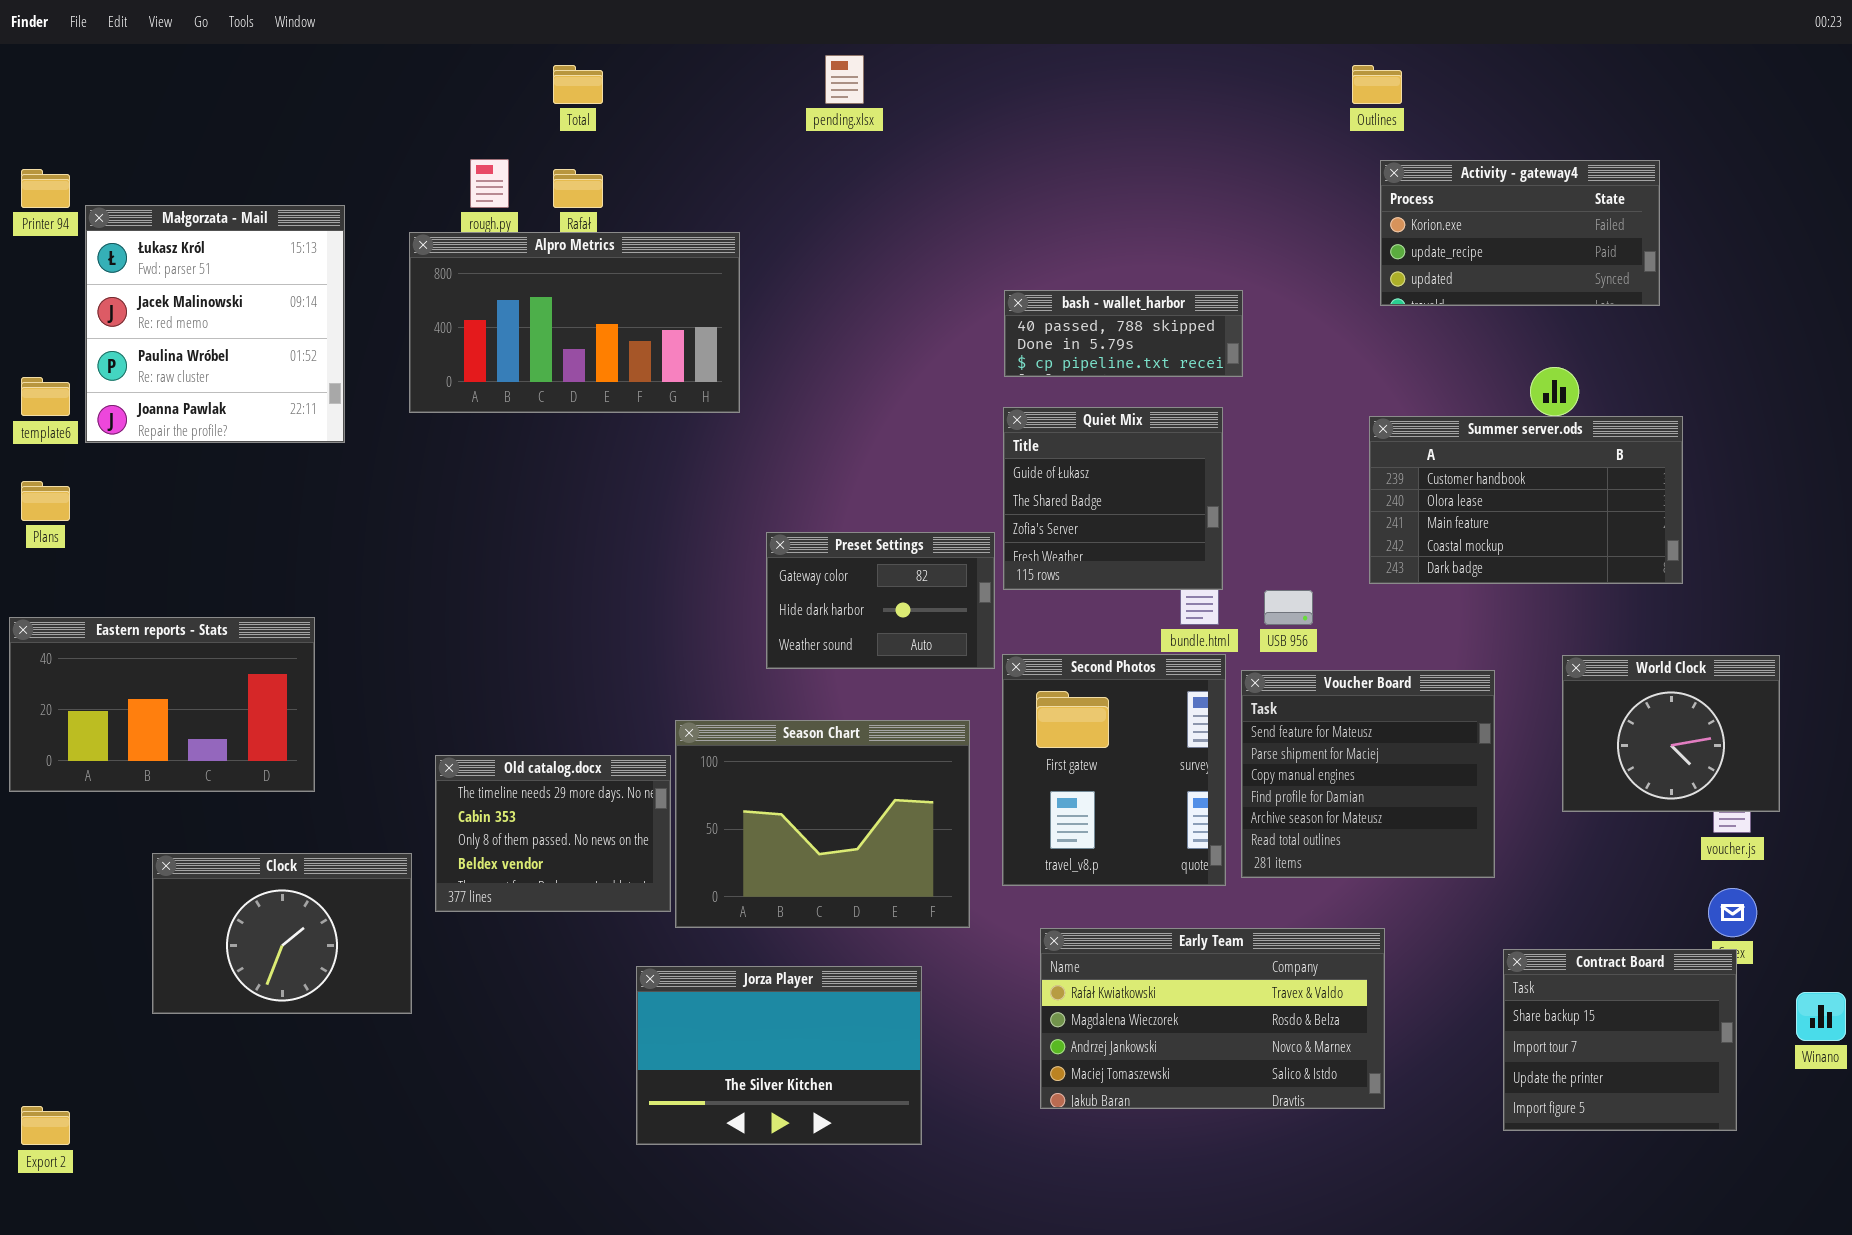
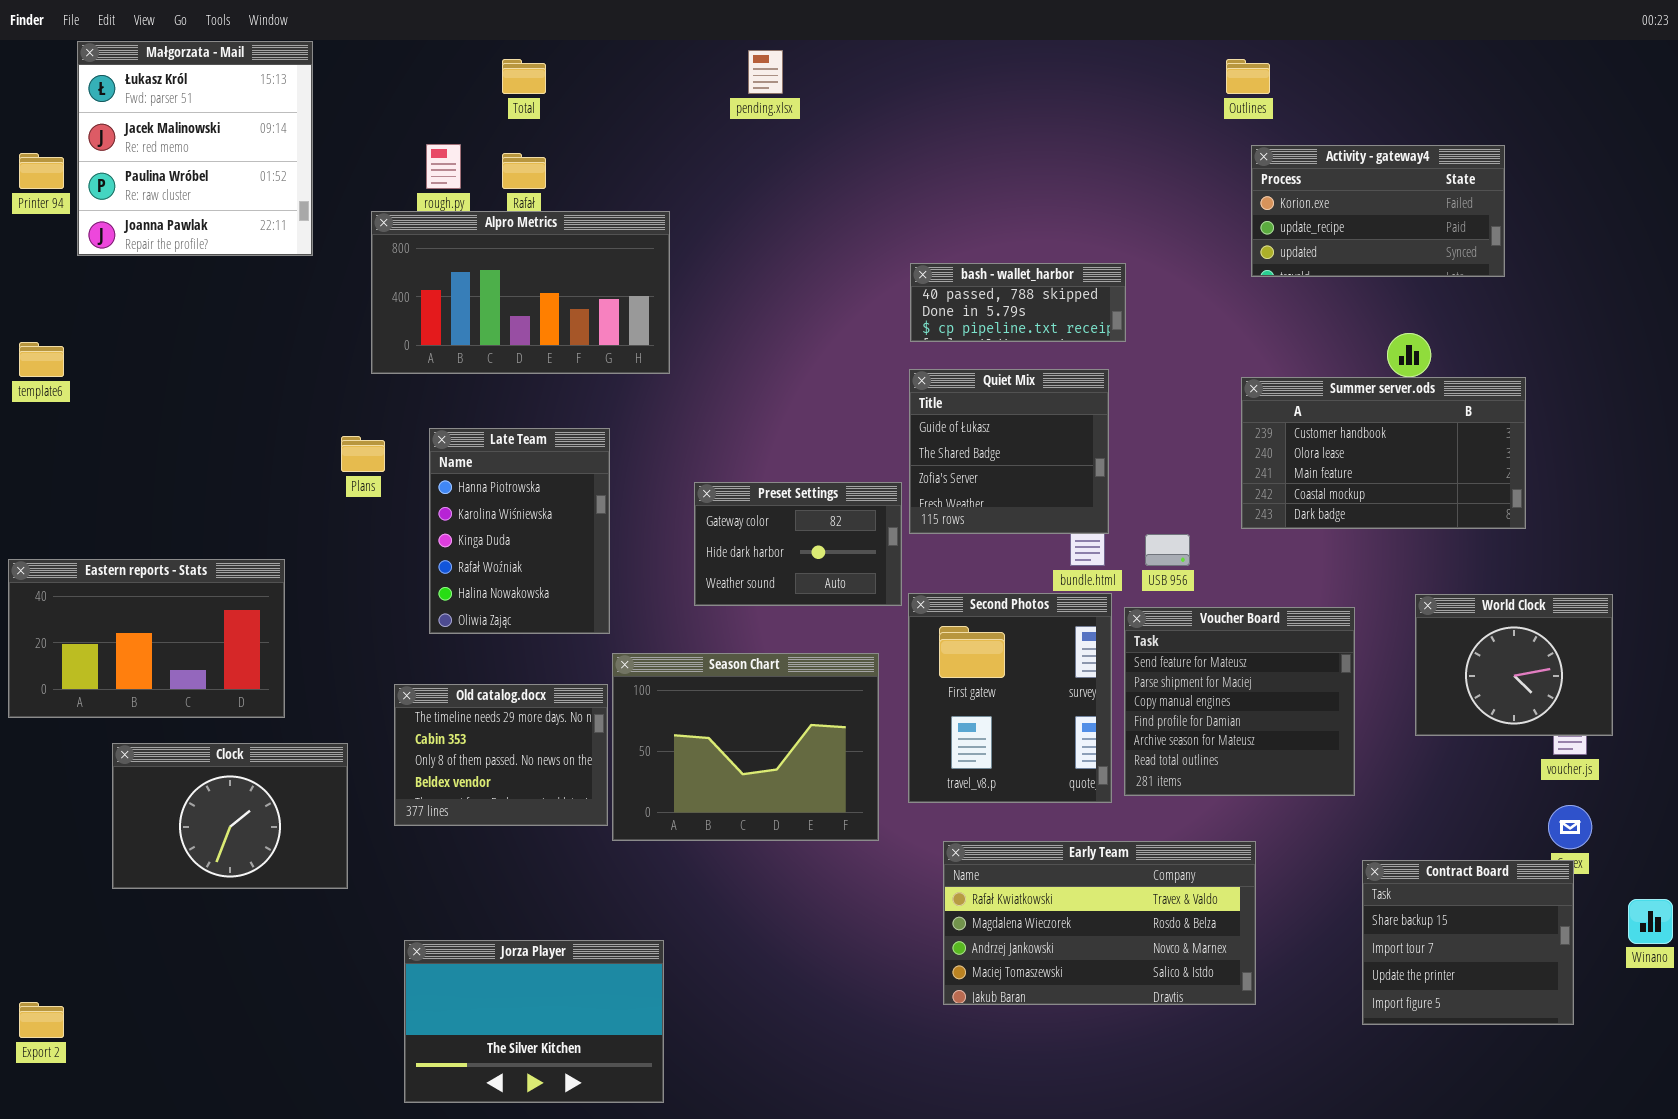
Małgorzata - Mail: [85,205,345,443] -> [77,41,313,256], moved
Late Team: none -> [429,428,610,634], opened
Plans: [21,481,70,521] -> [341,436,385,472], moved
Clock: [152,853,412,1014] -> [112,743,348,889], moved
Jorza Player: [636,966,922,1145] -> [404,940,664,1103], moved

